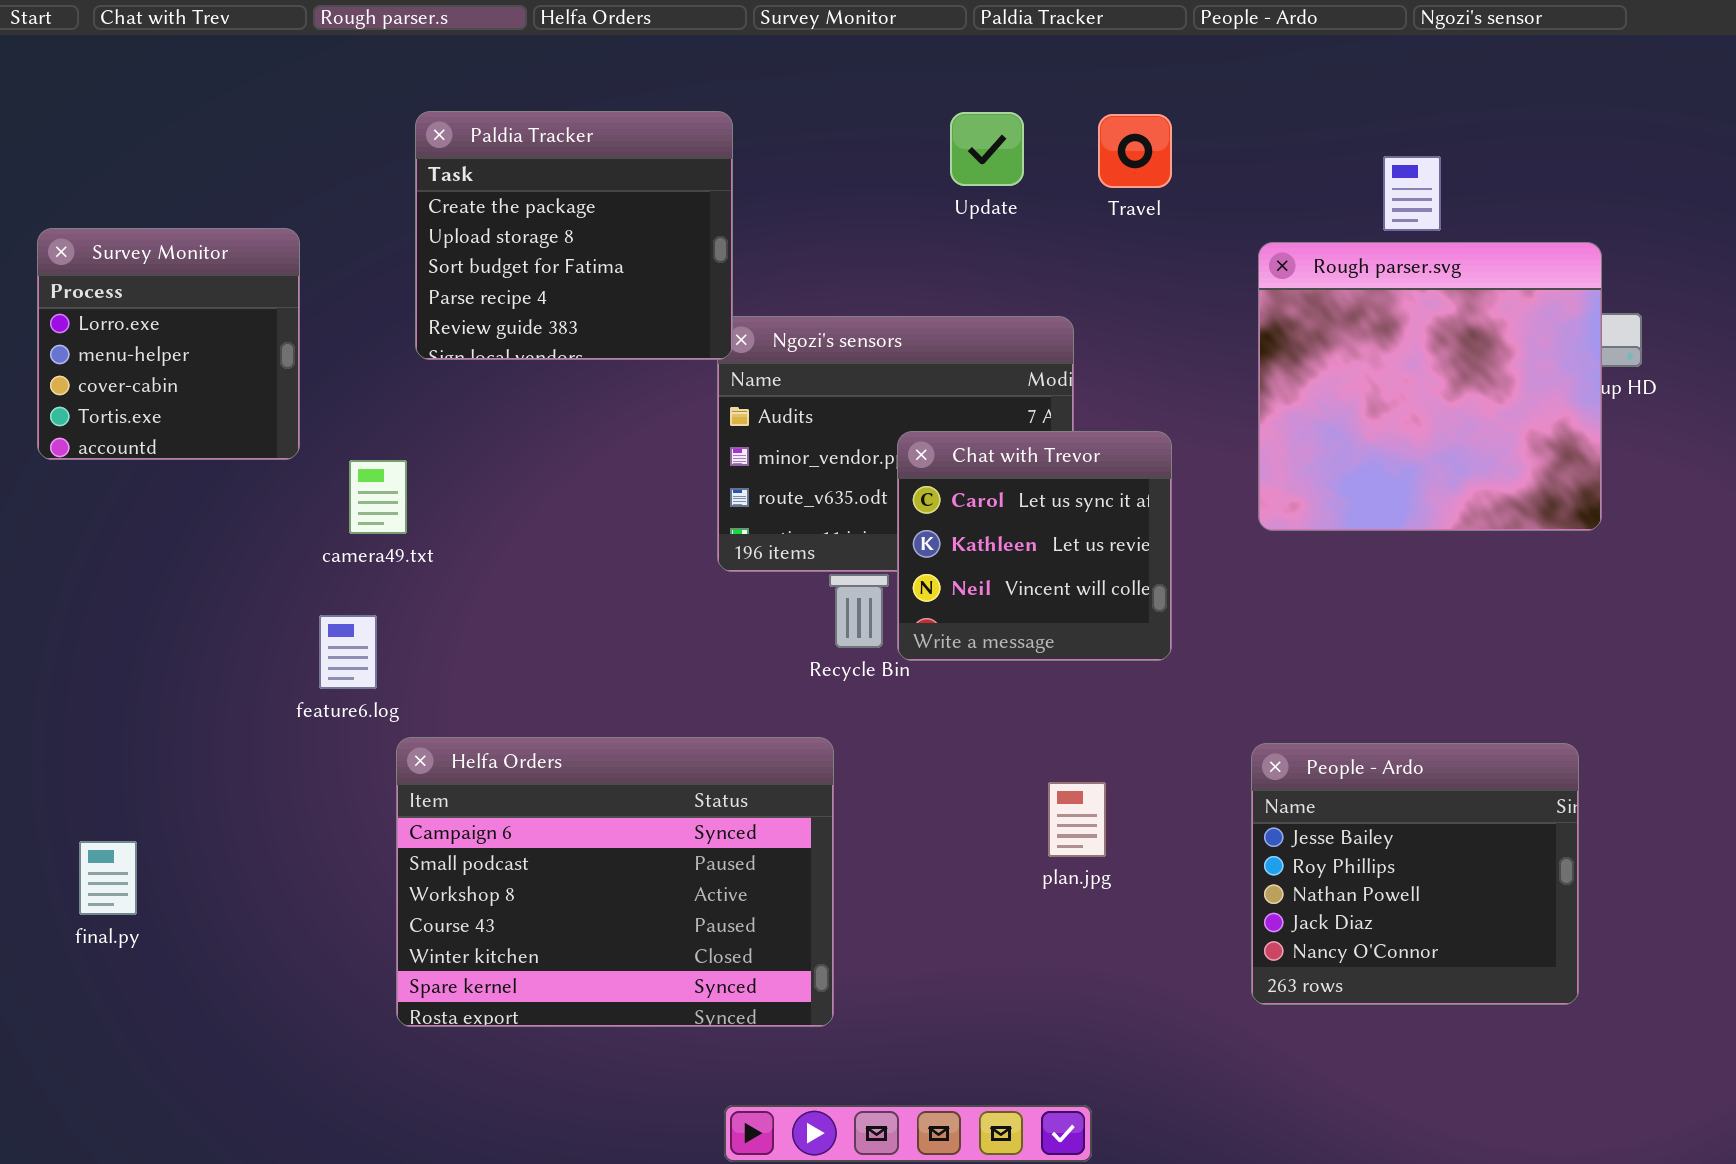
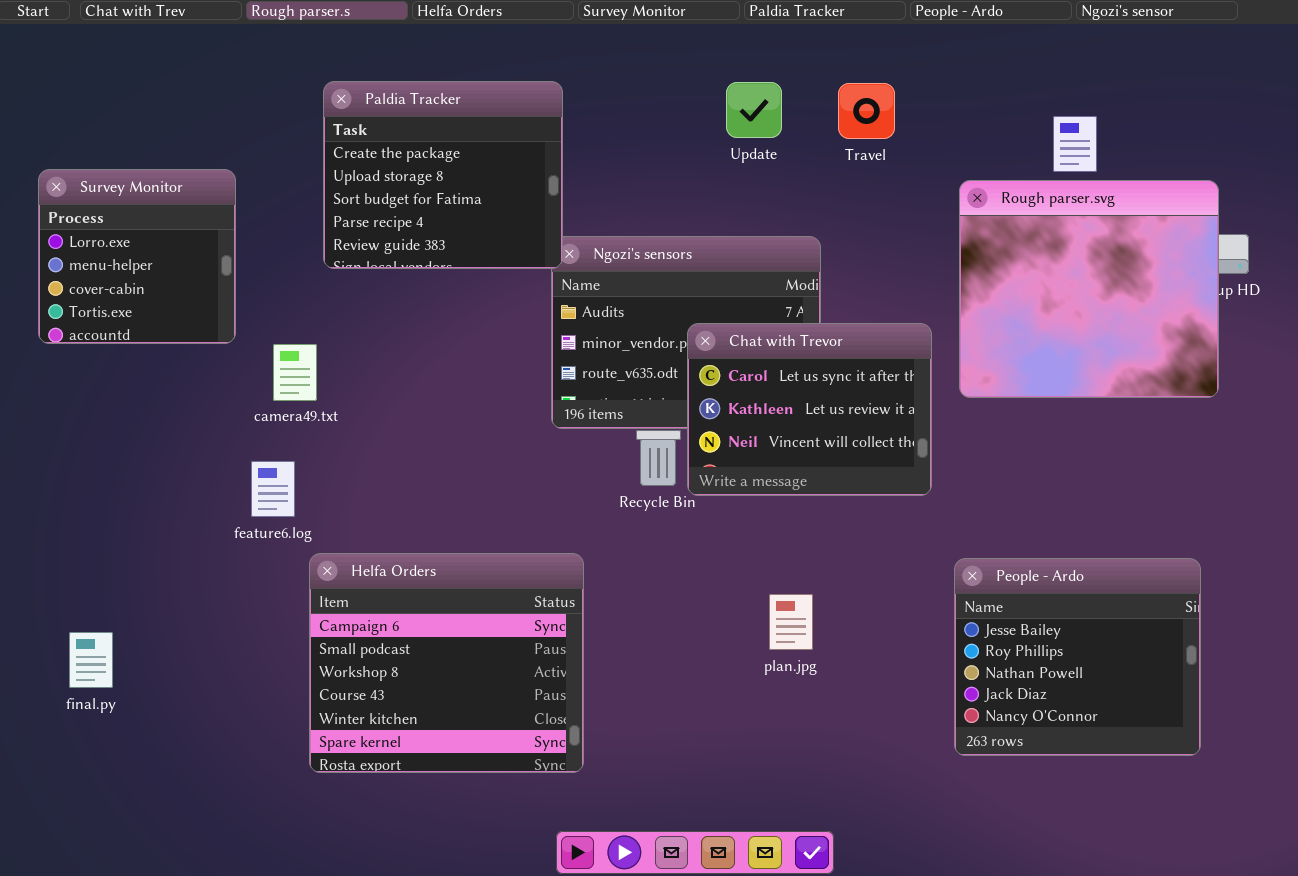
Chat with Trevor: [897,431,1172,661] -> [687,323,932,496], resized
Helfa Orders: [396,737,834,1027] -> [309,553,584,773], resized
plan.jpg: [1048,782,1106,857] -> [769,594,813,650], moved

